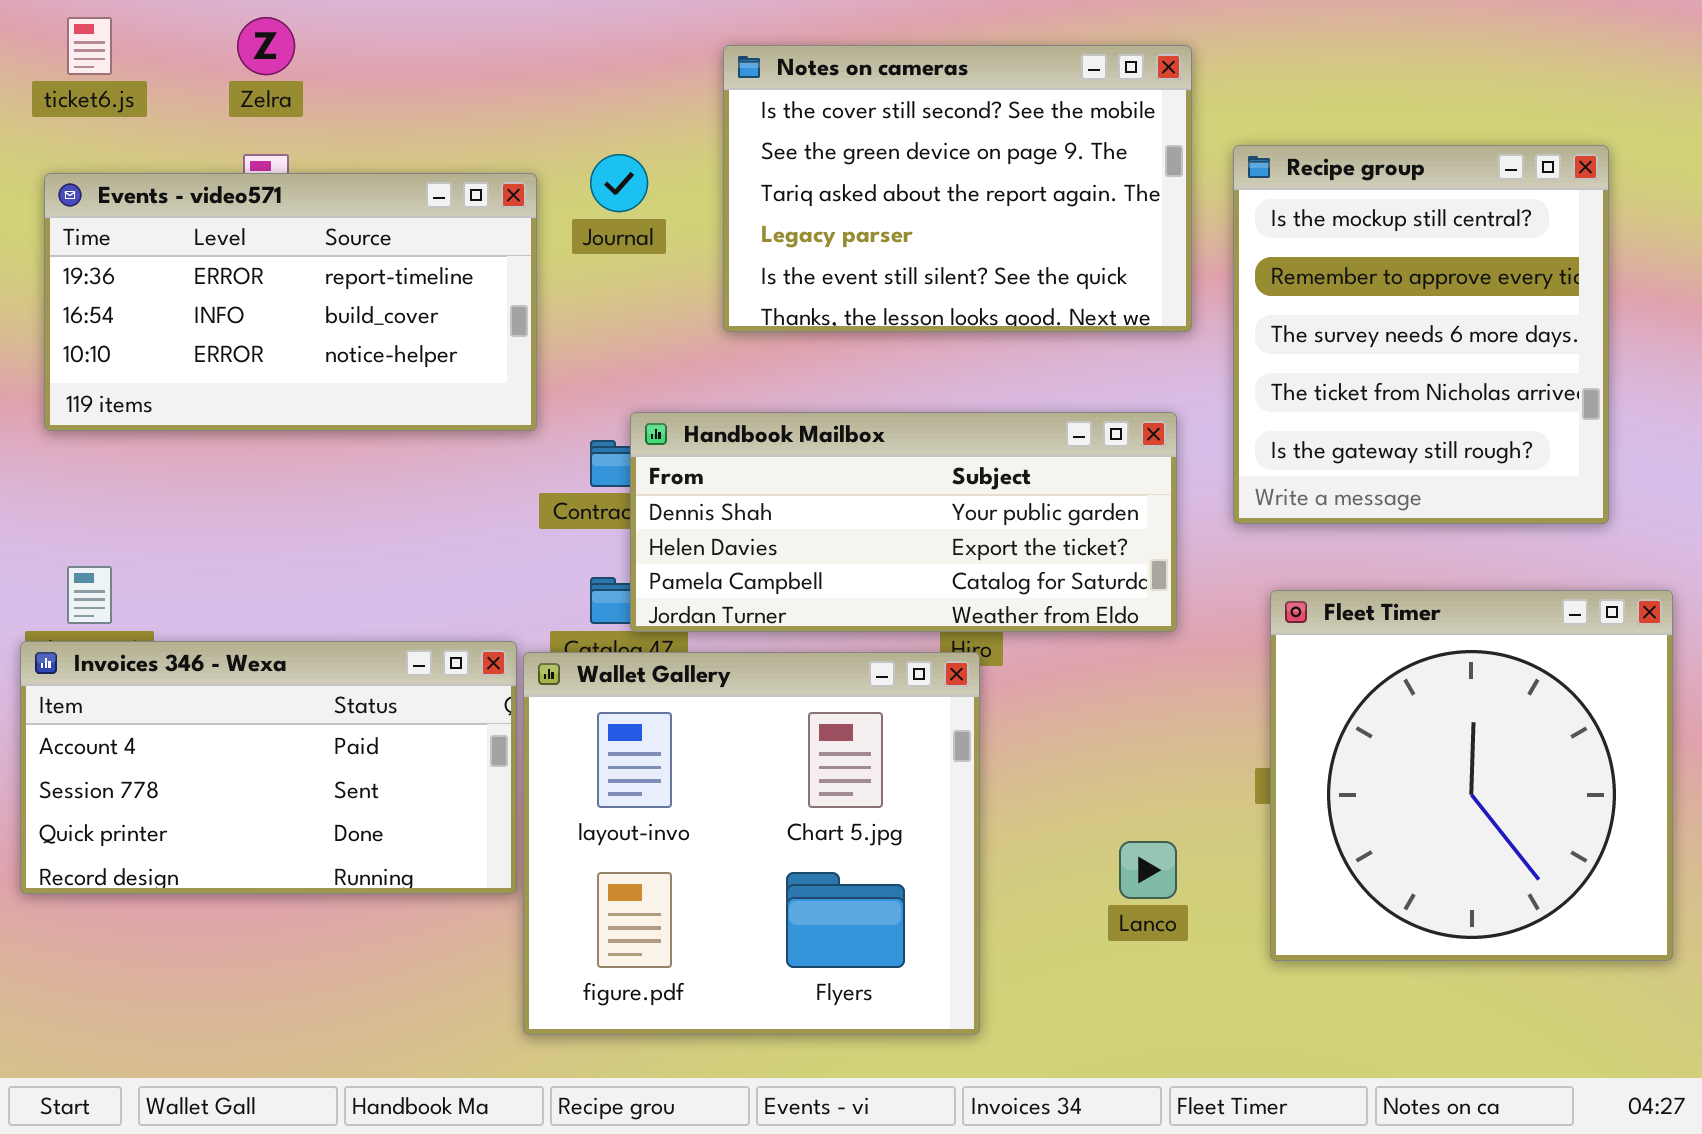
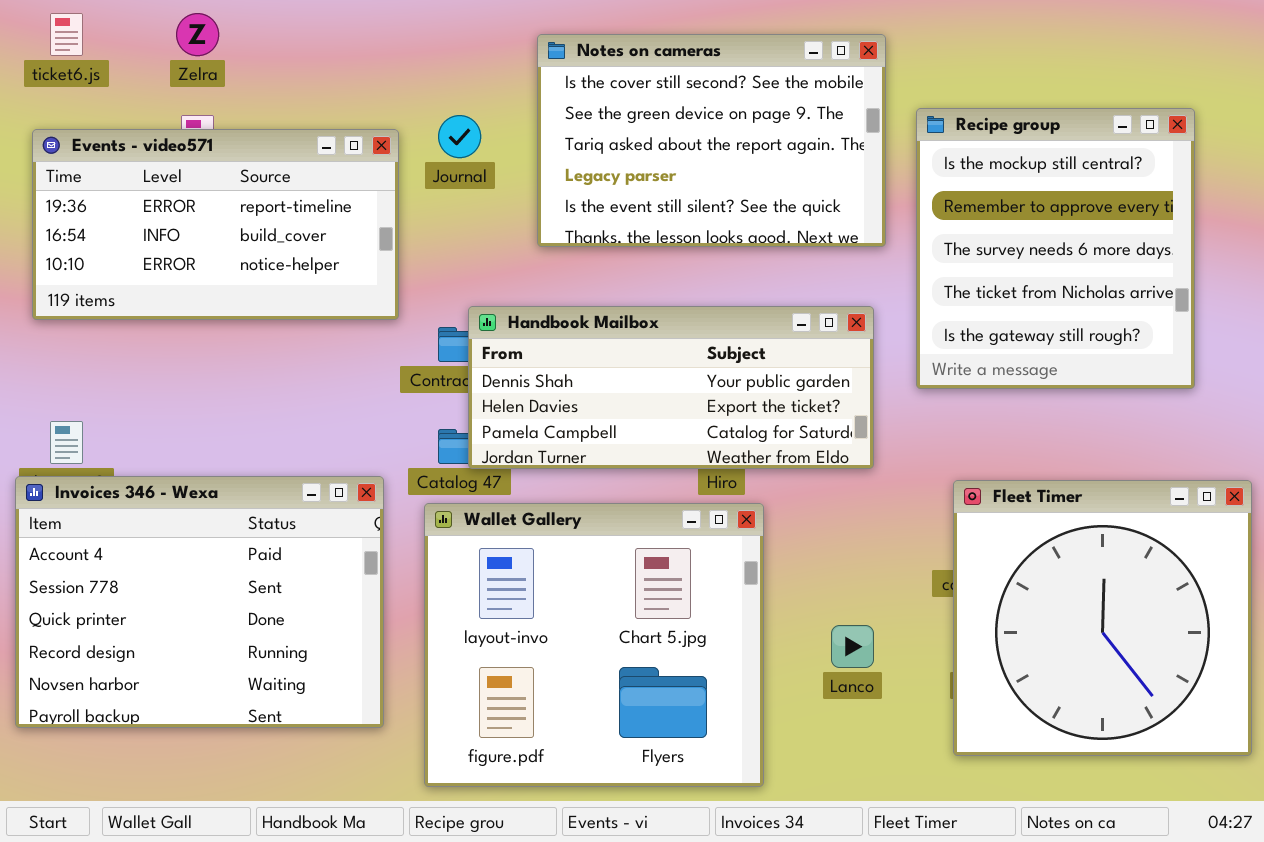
Fleet Timer: [1270,590,1673,961] -> [953,480,1252,756], moved
Invoices 346 - Wexa: [20,641,517,894] -> [15,476,384,728], resized
Wallet Gallery: [523,652,980,1035] -> [424,503,764,787], moved

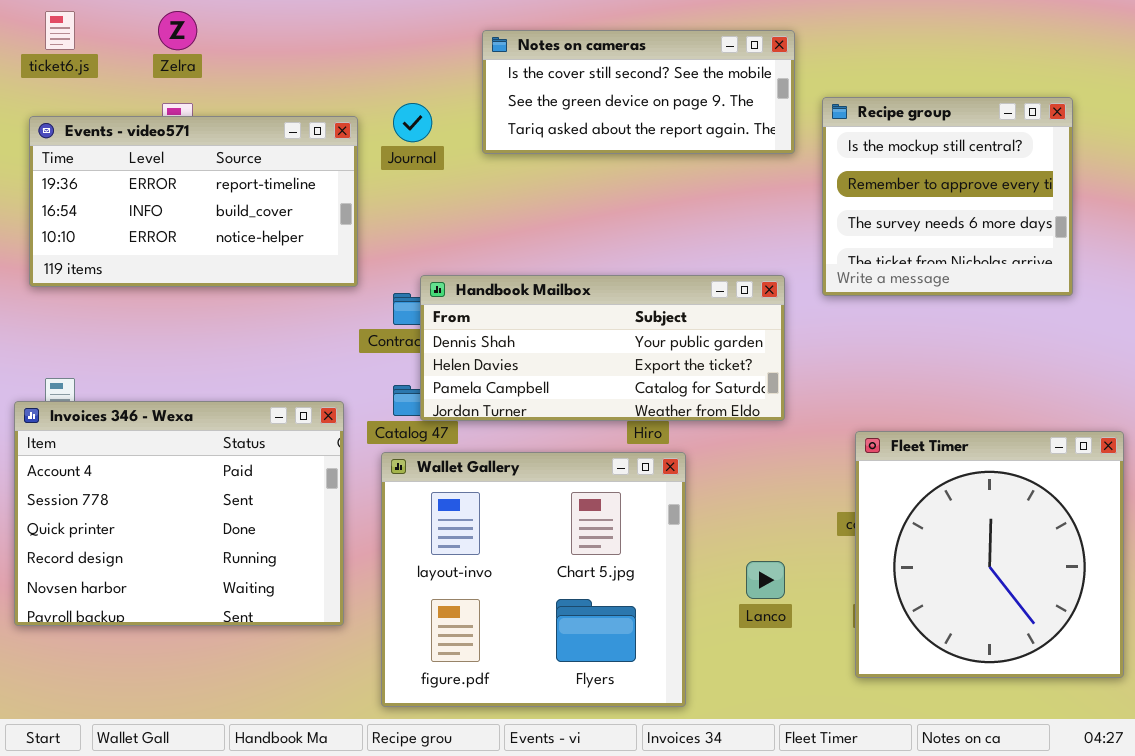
Notes on cameras: [537,34,886,247] -> [482,30,795,154], resized
Recipe group: [916,108,1195,389] -> [822,97,1073,296], resized
Invoices 346 - Wexa: [15,476,384,728] -> [14,401,344,626], moved

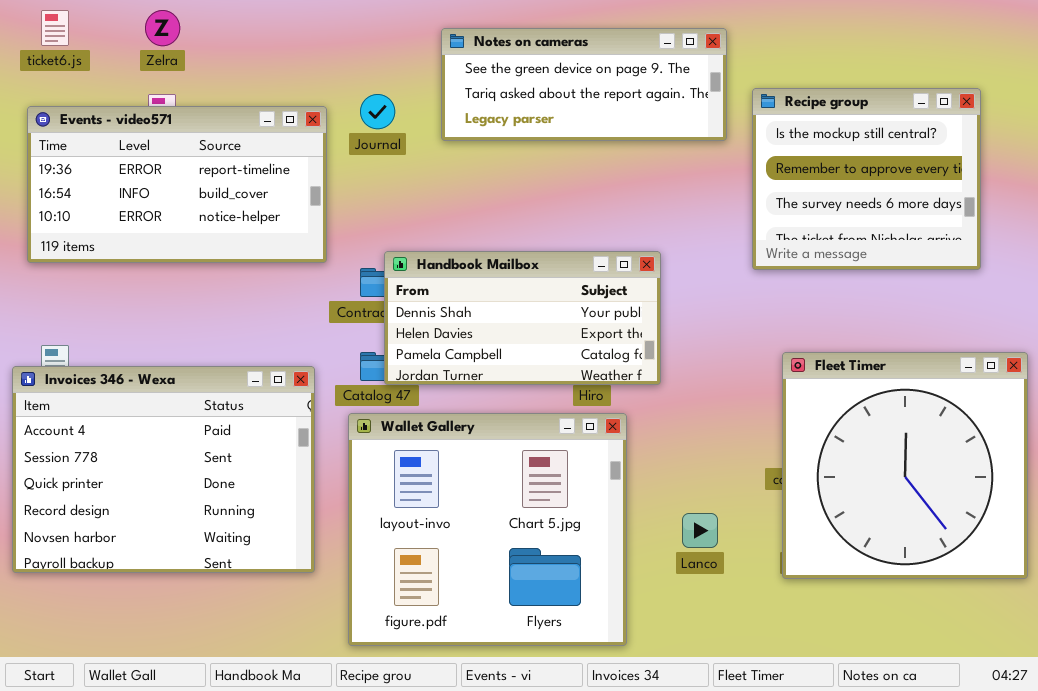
Notes on cameras: [482,30,795,154] -> [441,28,727,141], scrolled down 1 row
Handbook Mailbox: [420,275,785,421] -> [384,251,661,385], resized
Fleet Timer: [855,431,1124,678] -> [782,352,1028,579], moved

